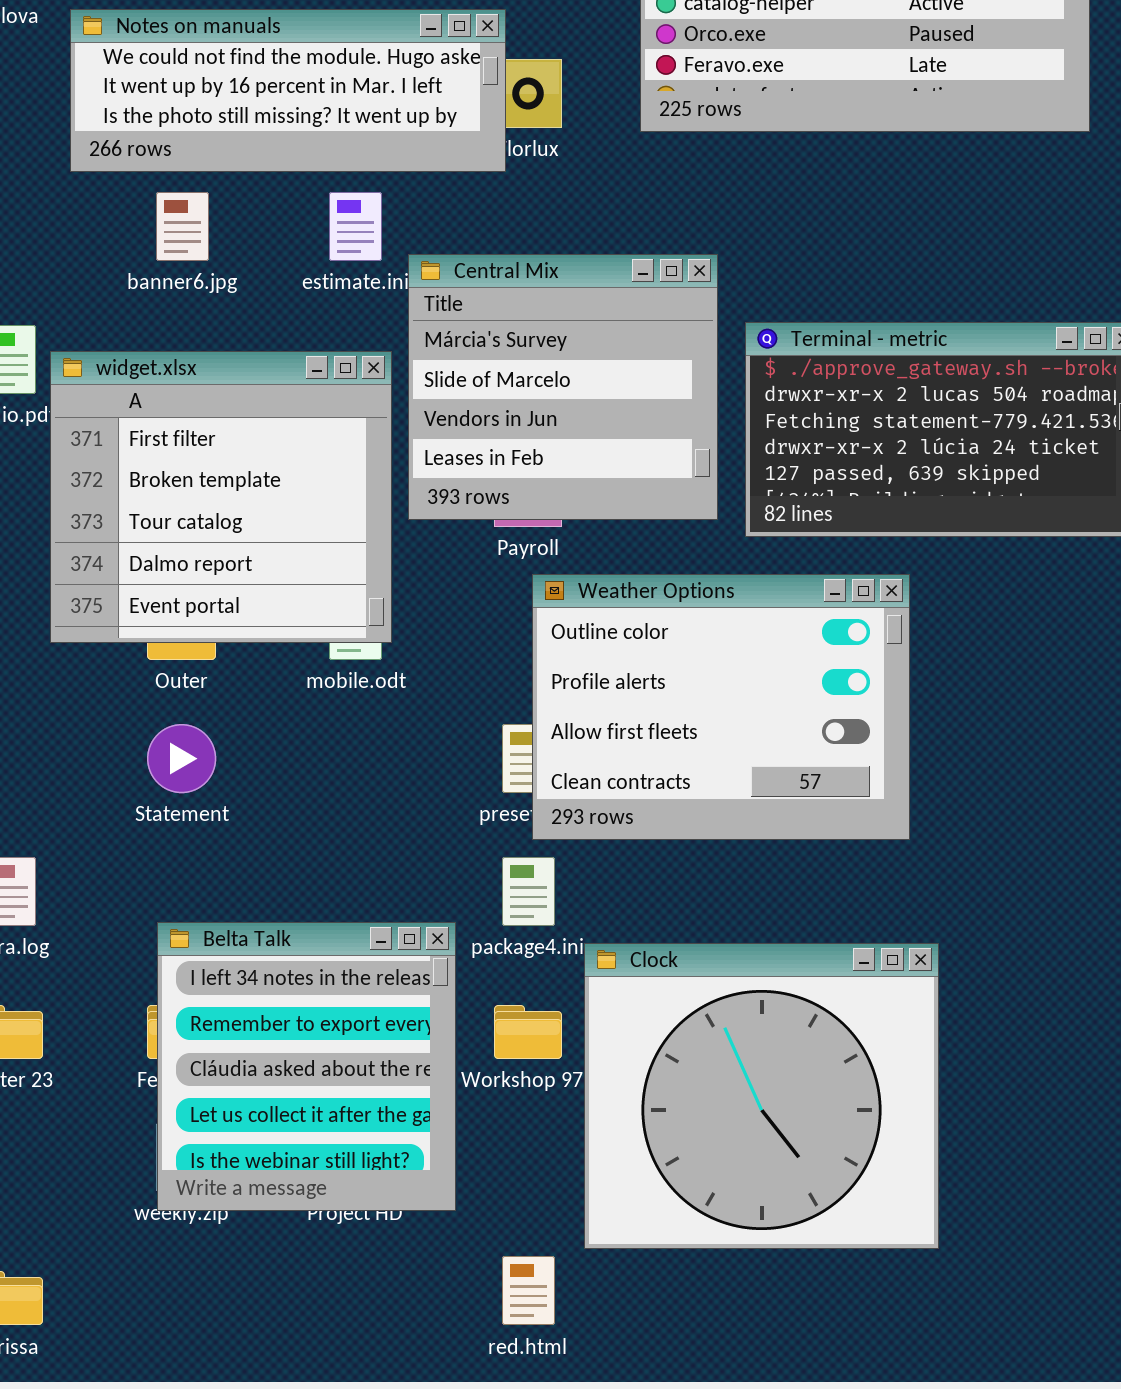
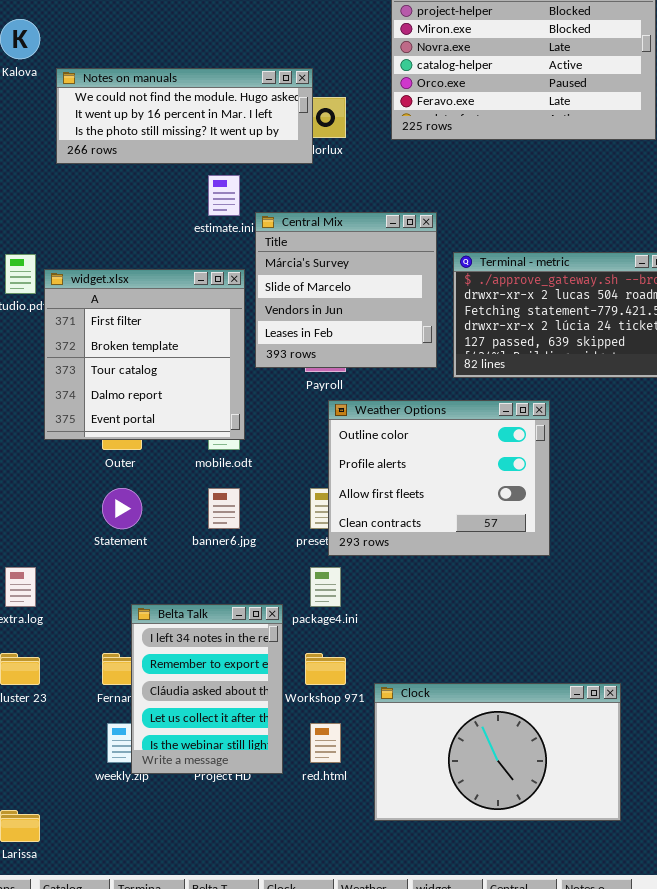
banner6.jpg: [156,192,209,261] -> [208,488,240,529], moved
Belta Talk: [157,922,456,1211] -> [131,604,283,774], resized
Clock: [584,943,939,1249] -> [374,683,621,821], moved, resized
red.html: [502,1256,555,1325] -> [310,723,341,763], moved

